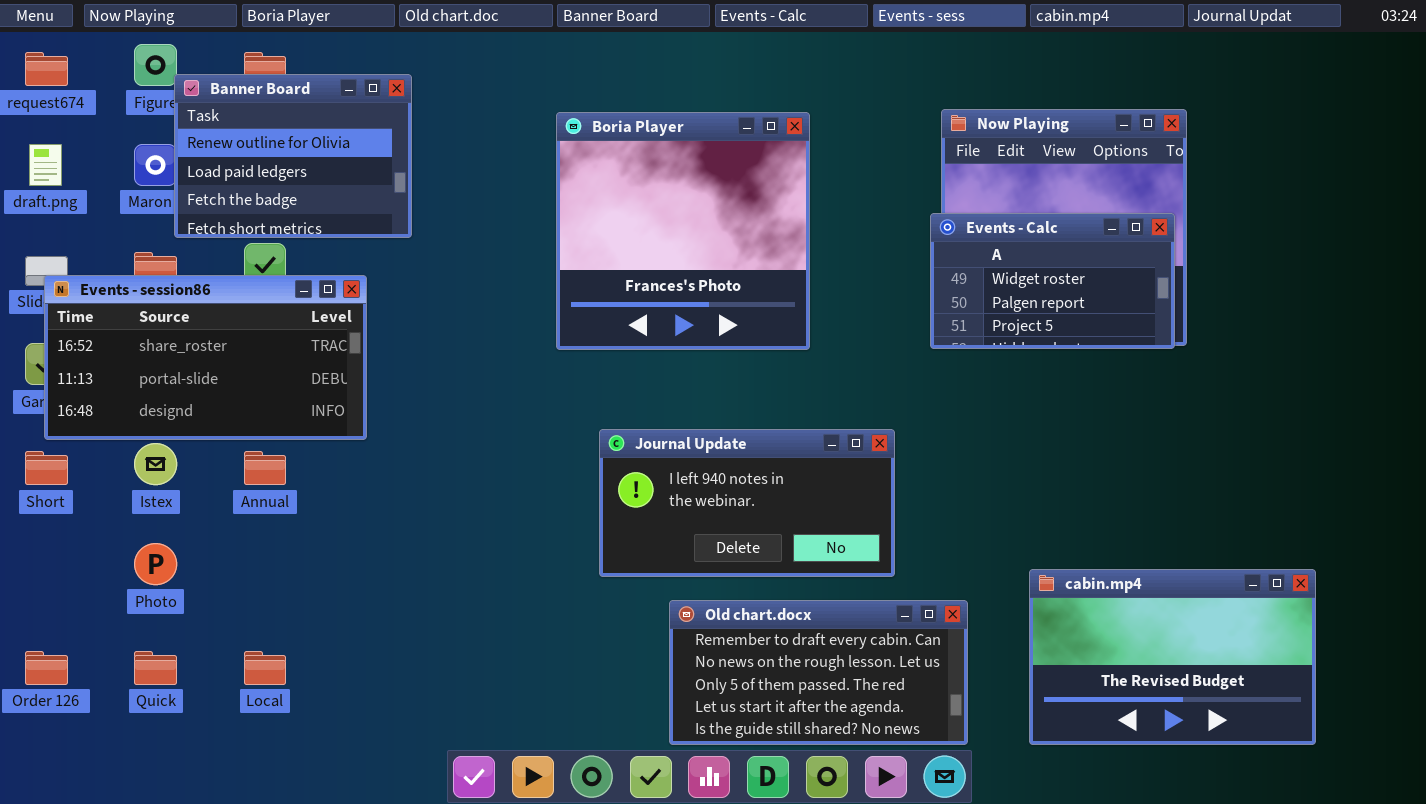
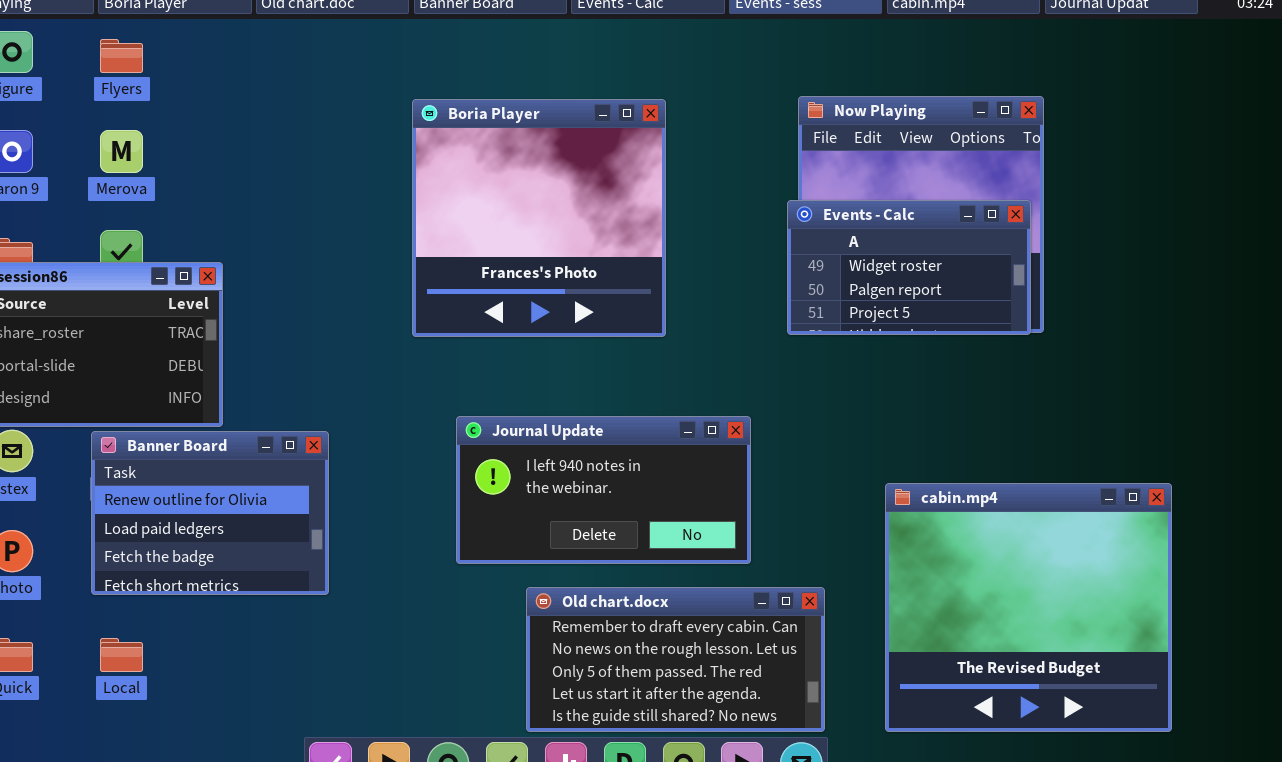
Banner Board: [174,74,412,238] -> [91,431,329,595], moved
cabin.mp4: [1029,569,1316,745] -> [885,483,1172,732], resized

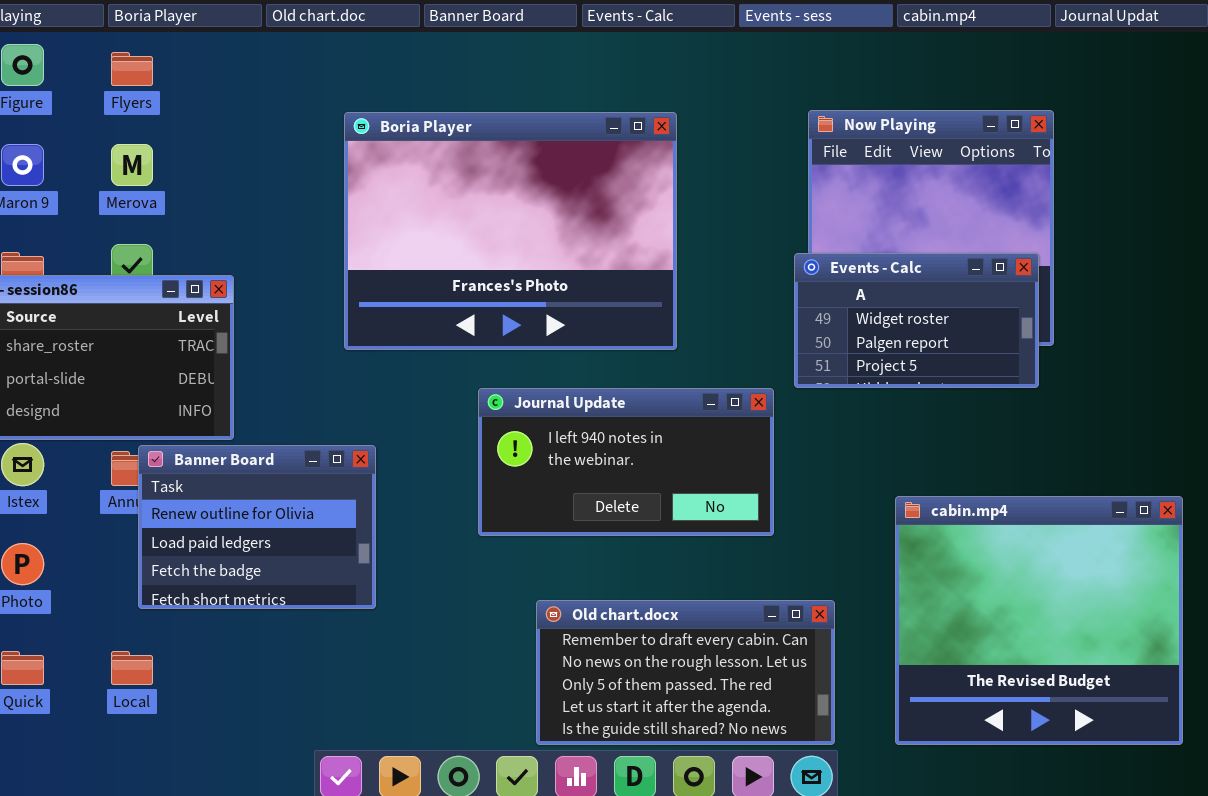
Boria Player: [412,99,666,337] -> [344,112,677,350], resized
Events - Calc: [787,200,1031,335] -> [794,253,1039,388], moved
Journal Update: [456,416,751,564] -> [478,388,774,536], moved
Banner Board: [91,431,329,595] -> [138,445,376,609], moved

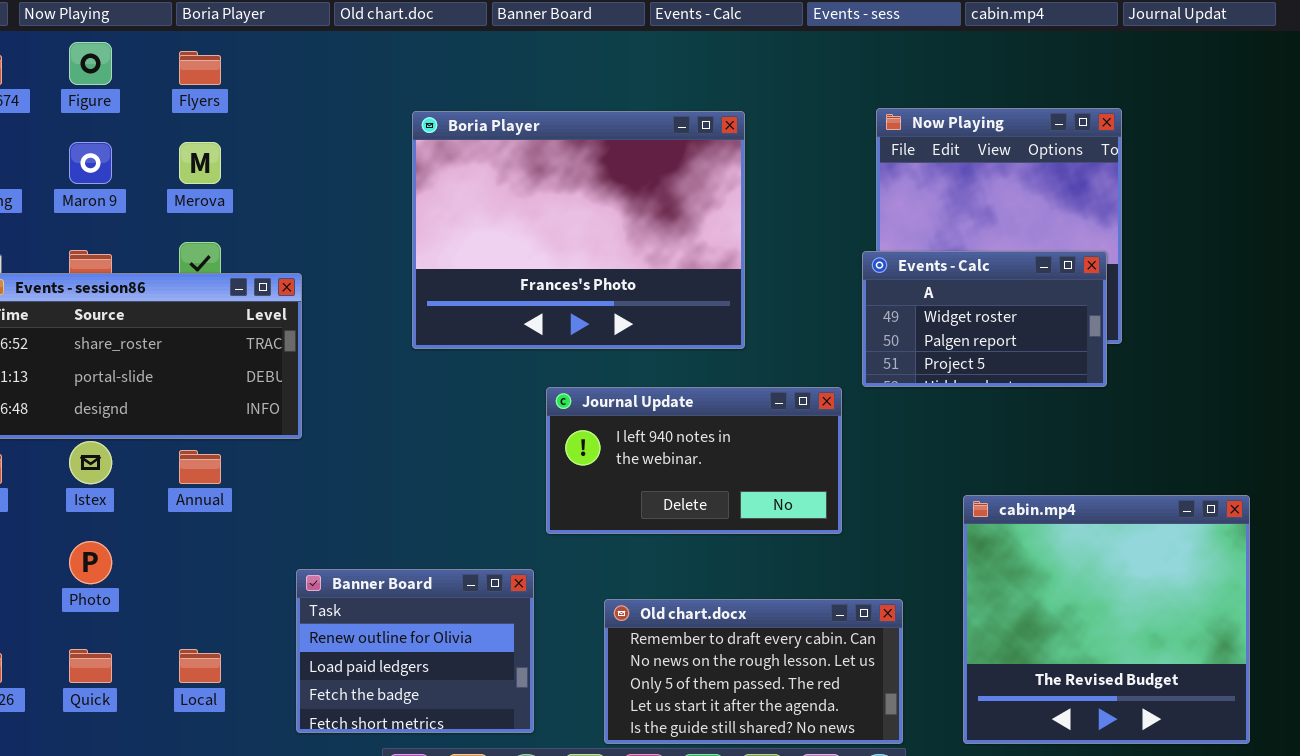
Banner Board: [138,445,376,609] -> [296,569,534,733], moved

